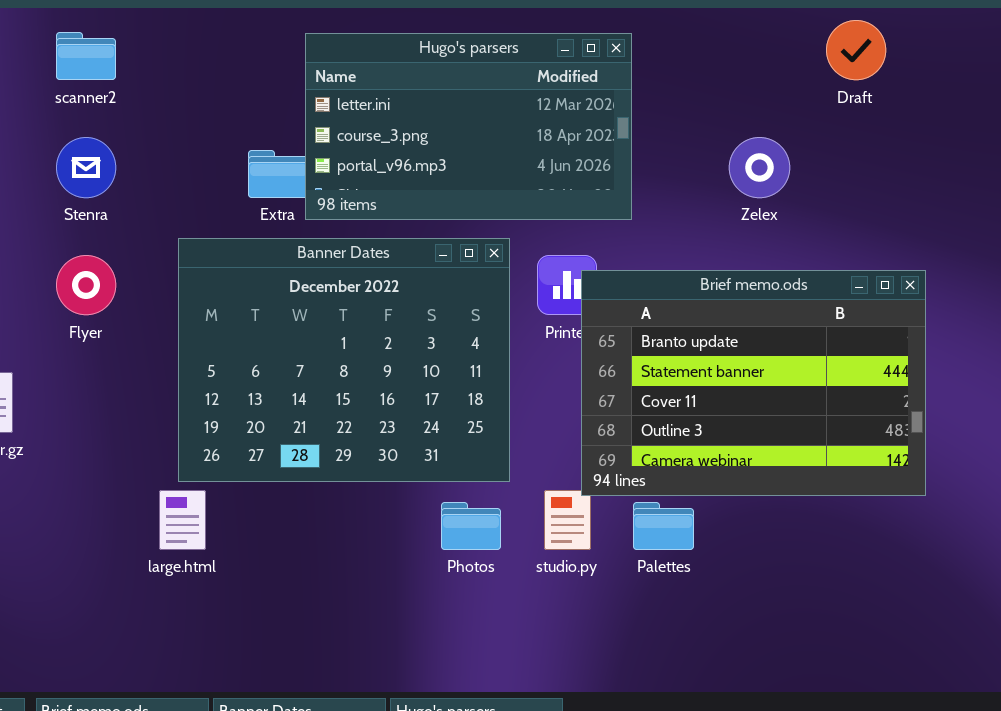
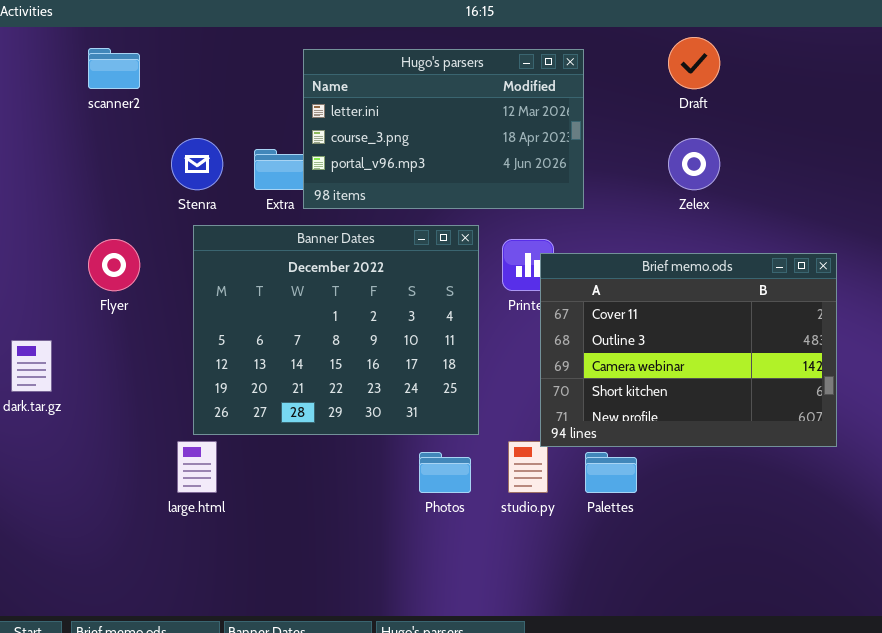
Draft: [826,20,886,80] -> [668,37,720,89], moved
Stenra: [56,137,116,198] -> [171,138,223,190], moved
Brief memo.ods: [581,270,926,496] -> [540,253,837,447], scrolled down 2 rows

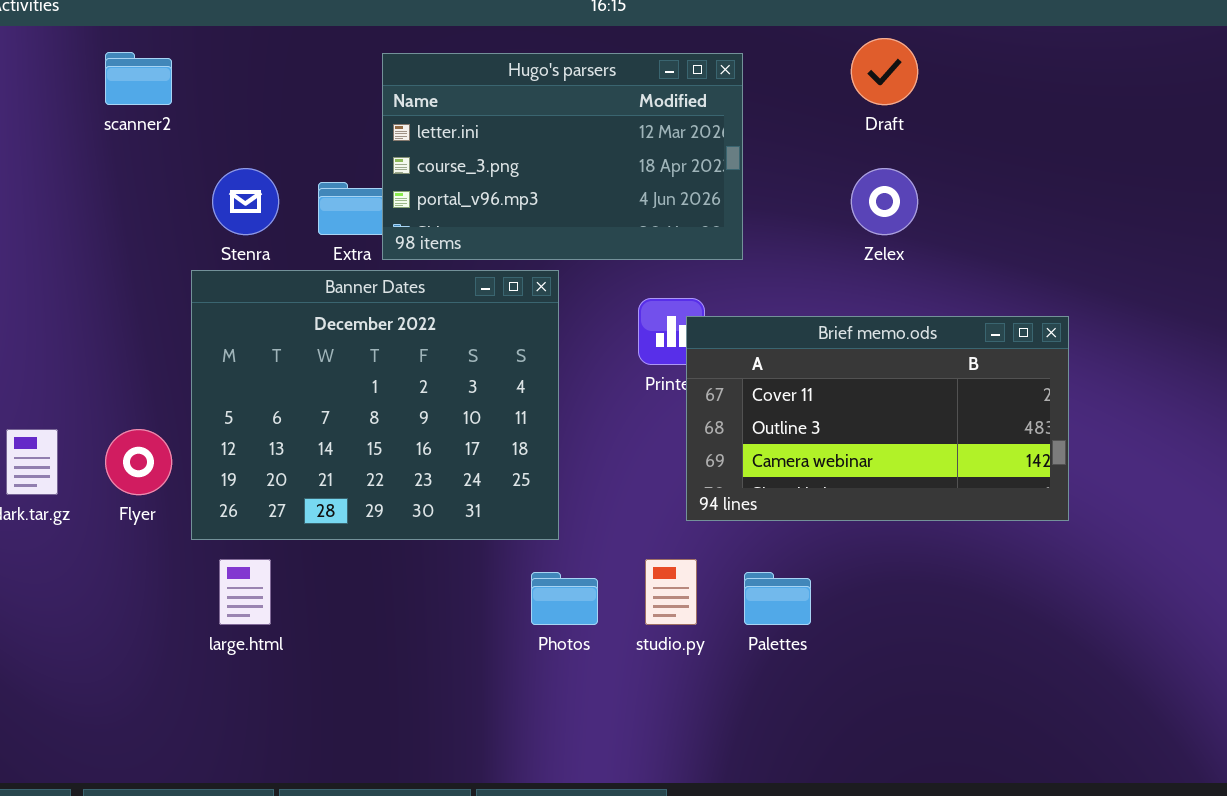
Banner Dates: [193,225,479,435] -> [191,270,559,540], moved
Flyer: [88,239,140,291] -> [105,429,172,495], moved
Brief memo.ods: [540,253,837,447] -> [686,316,1069,521], resized

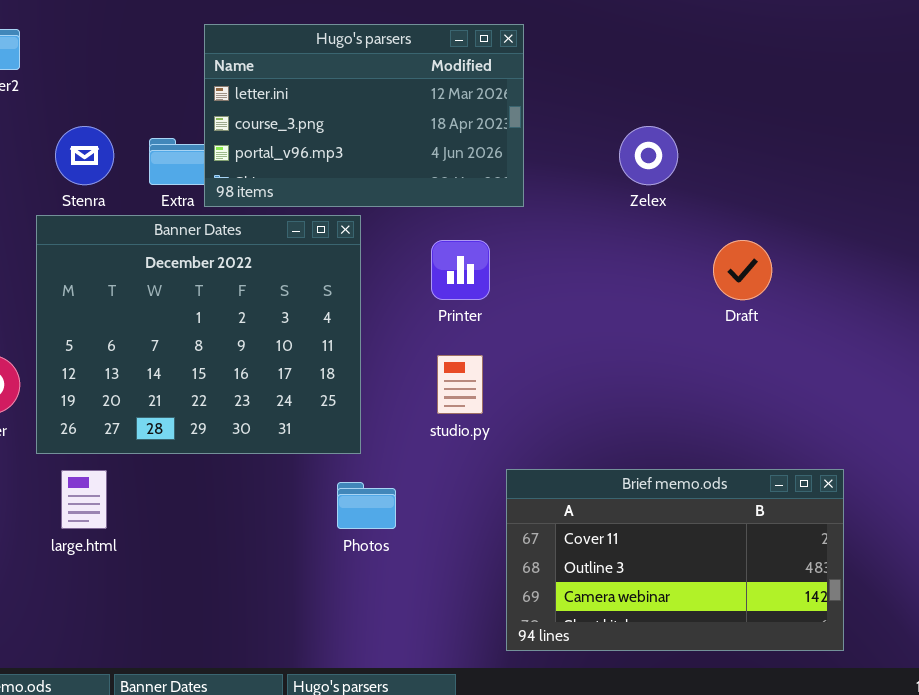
Draft: [851,38,918,105] -> [713,240,772,300], moved
Brief memo.ods: [686,316,1069,521] -> [506,469,844,651], moved
studio.py: [645,559,697,625] -> [437,355,483,414], moved

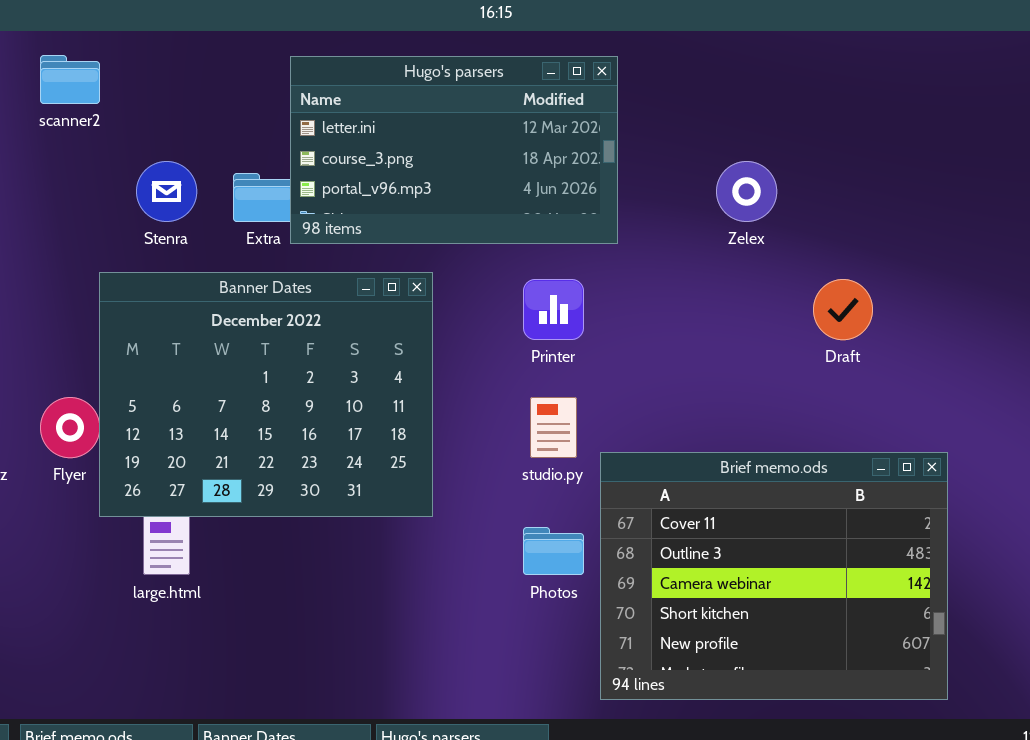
Banner Dates: [36,215,361,454] -> [99,272,433,517], moved
Brief memo.ods: [506,469,844,651] -> [600,452,948,700], resized
Photos: [337,482,396,529] -> [523,527,584,575], moved

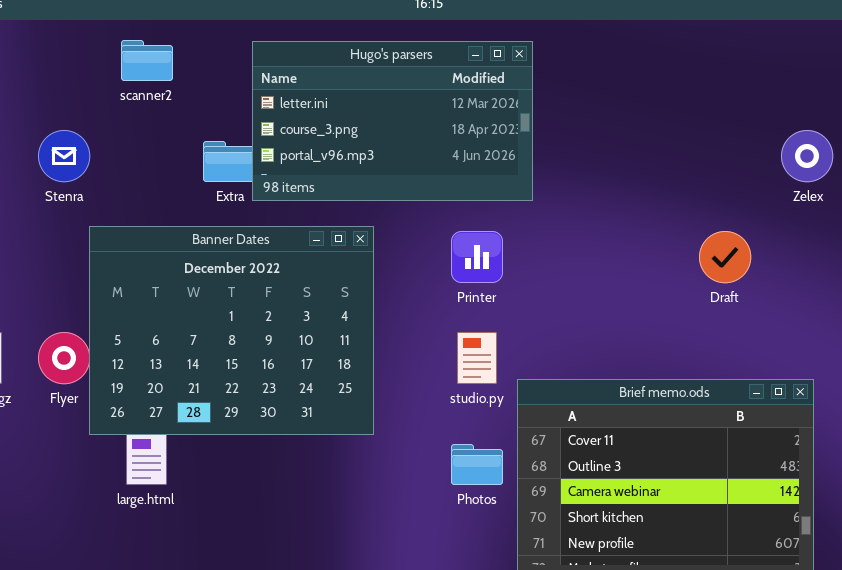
scanner2: [40,55,100,104] -> [121,40,173,81], moved
Stenra: [136,161,197,222] -> [38,130,90,182], moved
Zelex: [716,161,777,222] -> [781,130,833,182], moved

